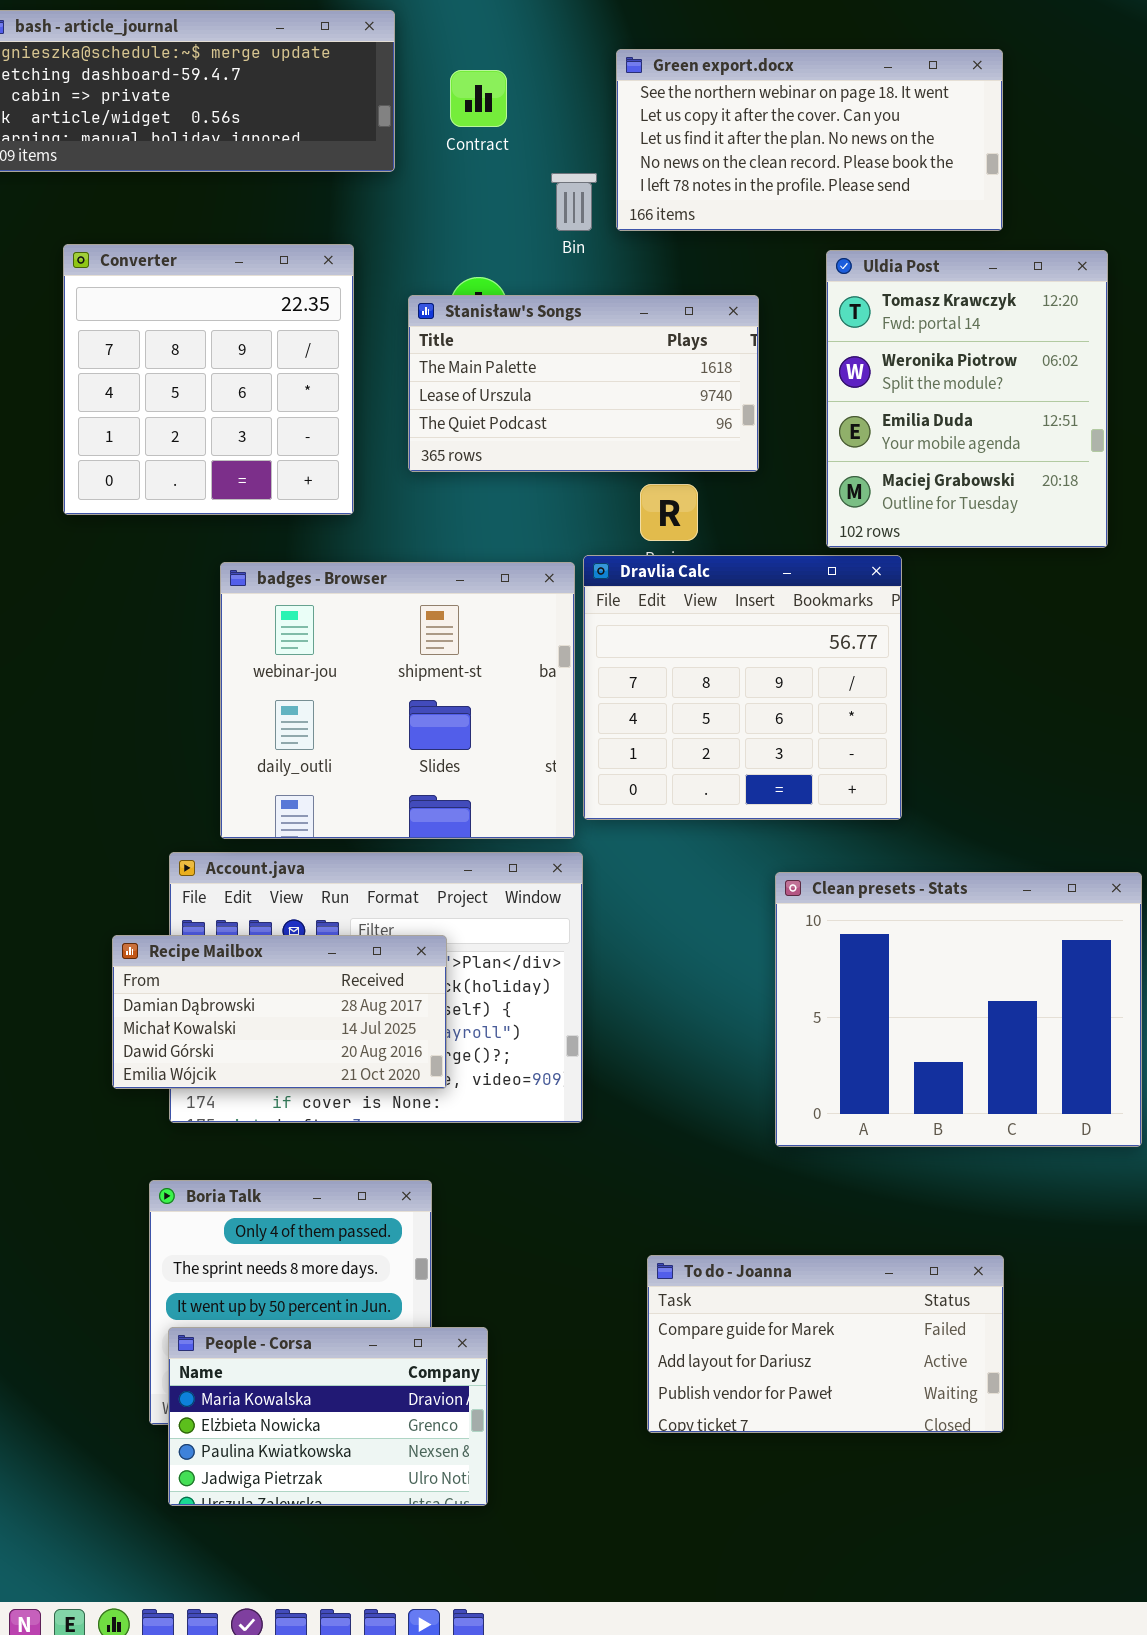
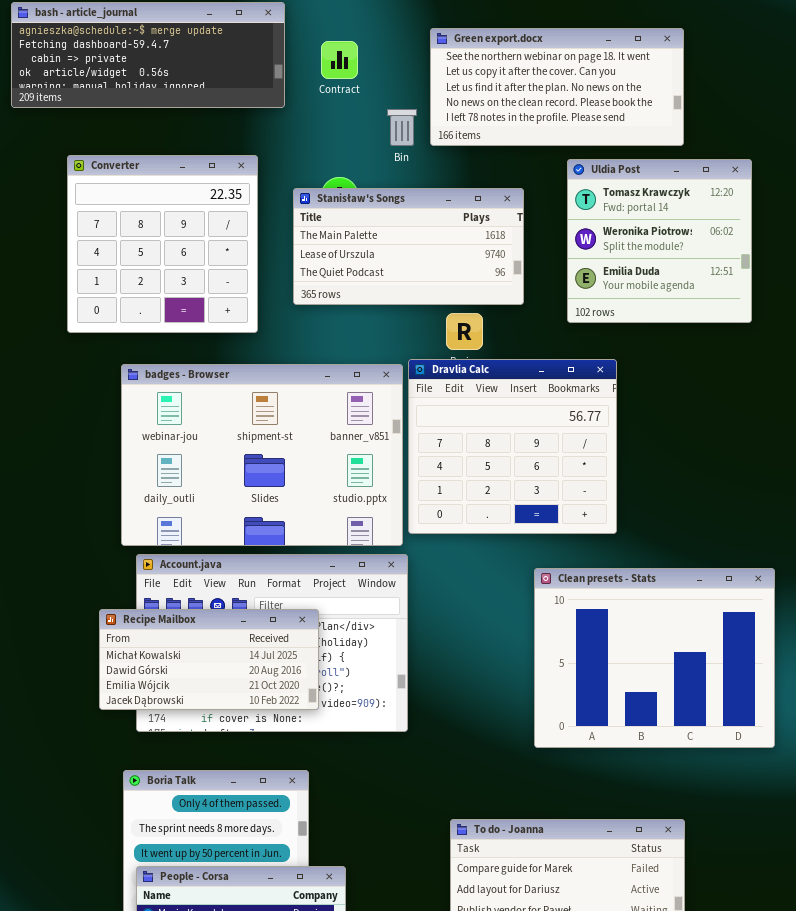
Uldia Post: [826,250,1108,548] -> [567,159,752,323], resized
badges - Browser: [220,562,575,839] -> [121,364,403,546], resized
Recipe Mailbox: [112,935,447,1089] -> [99,609,319,710], scrolled down 1 row

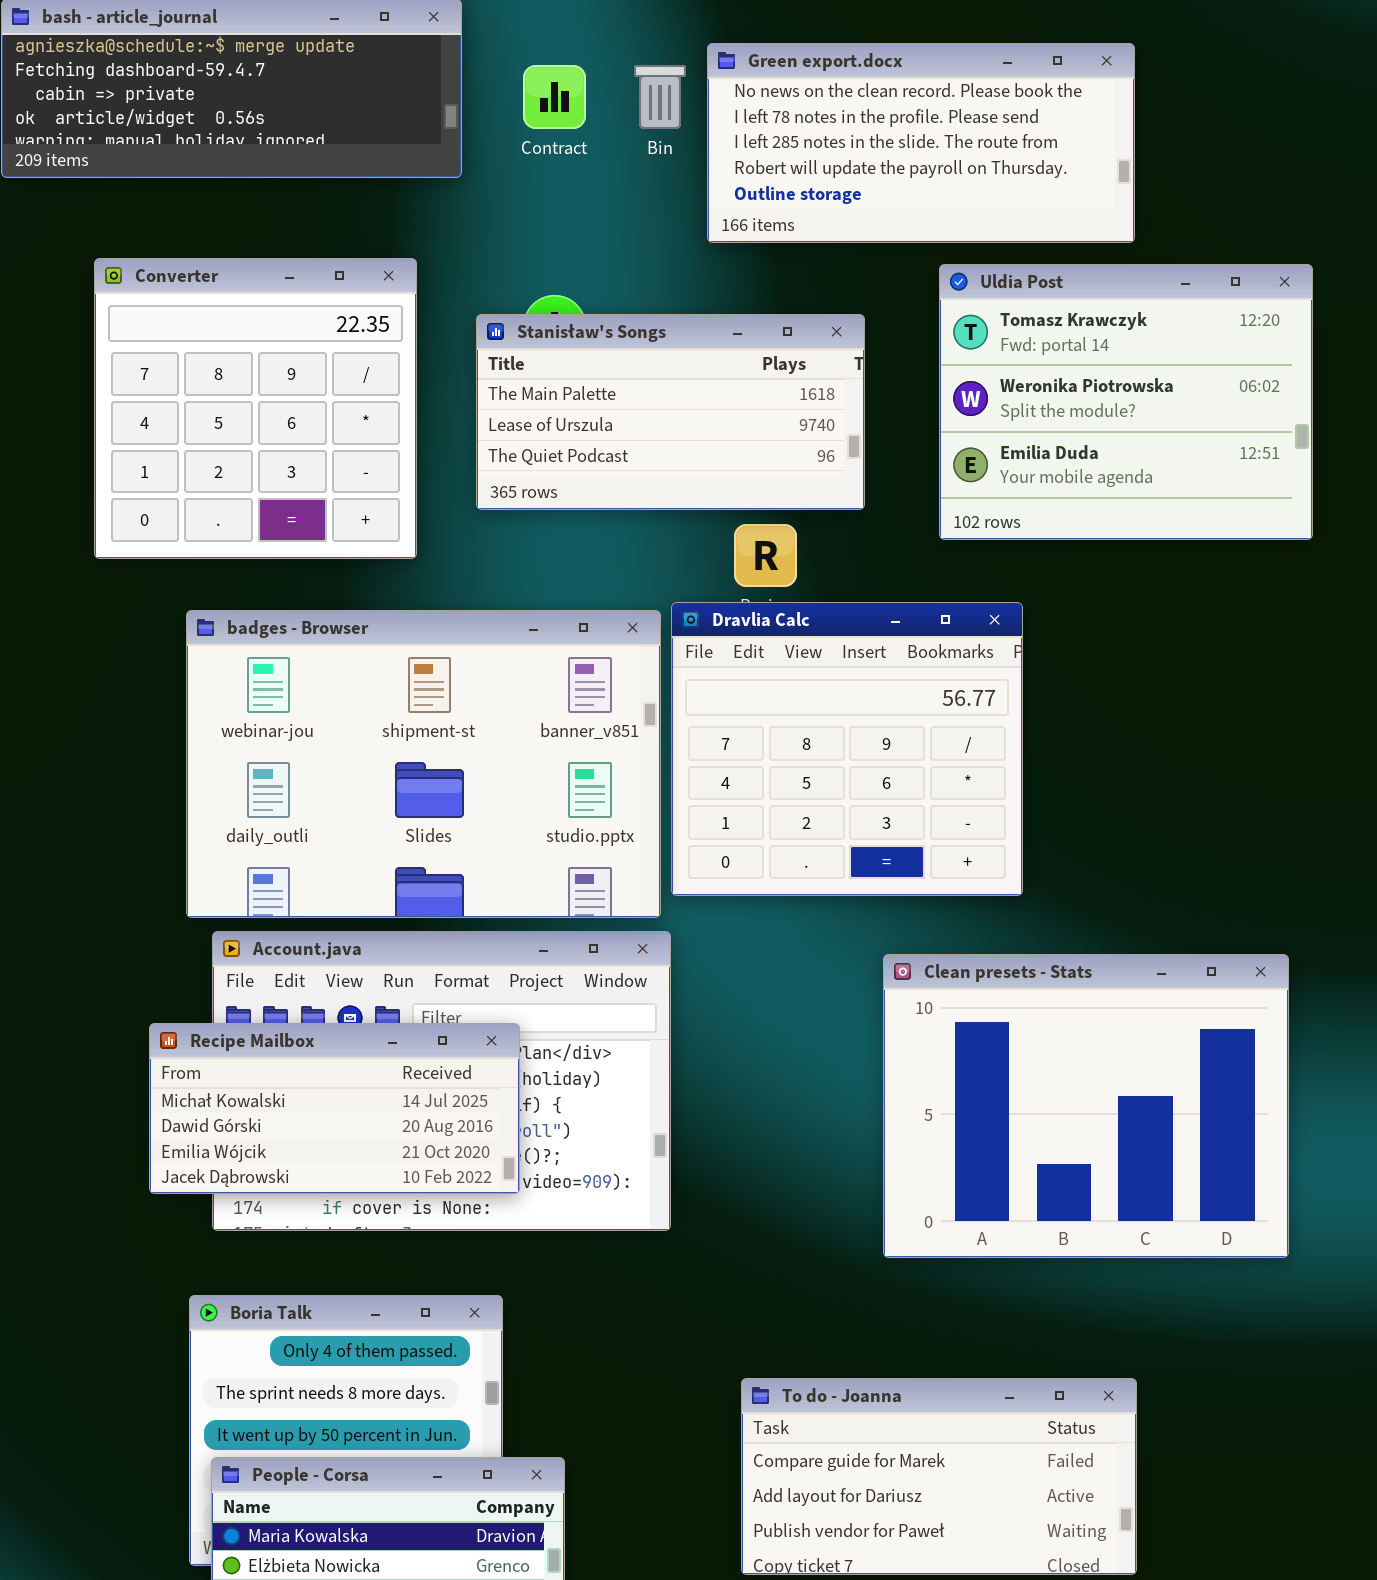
Green export.docx: [430,28,684,146] -> [707,43,1135,243], scrolled down 3 rows
Bin: [387,109,417,146] -> [634,65,686,129], moved
Uldia Post: [567,159,752,323] -> [939,264,1313,540], resized

